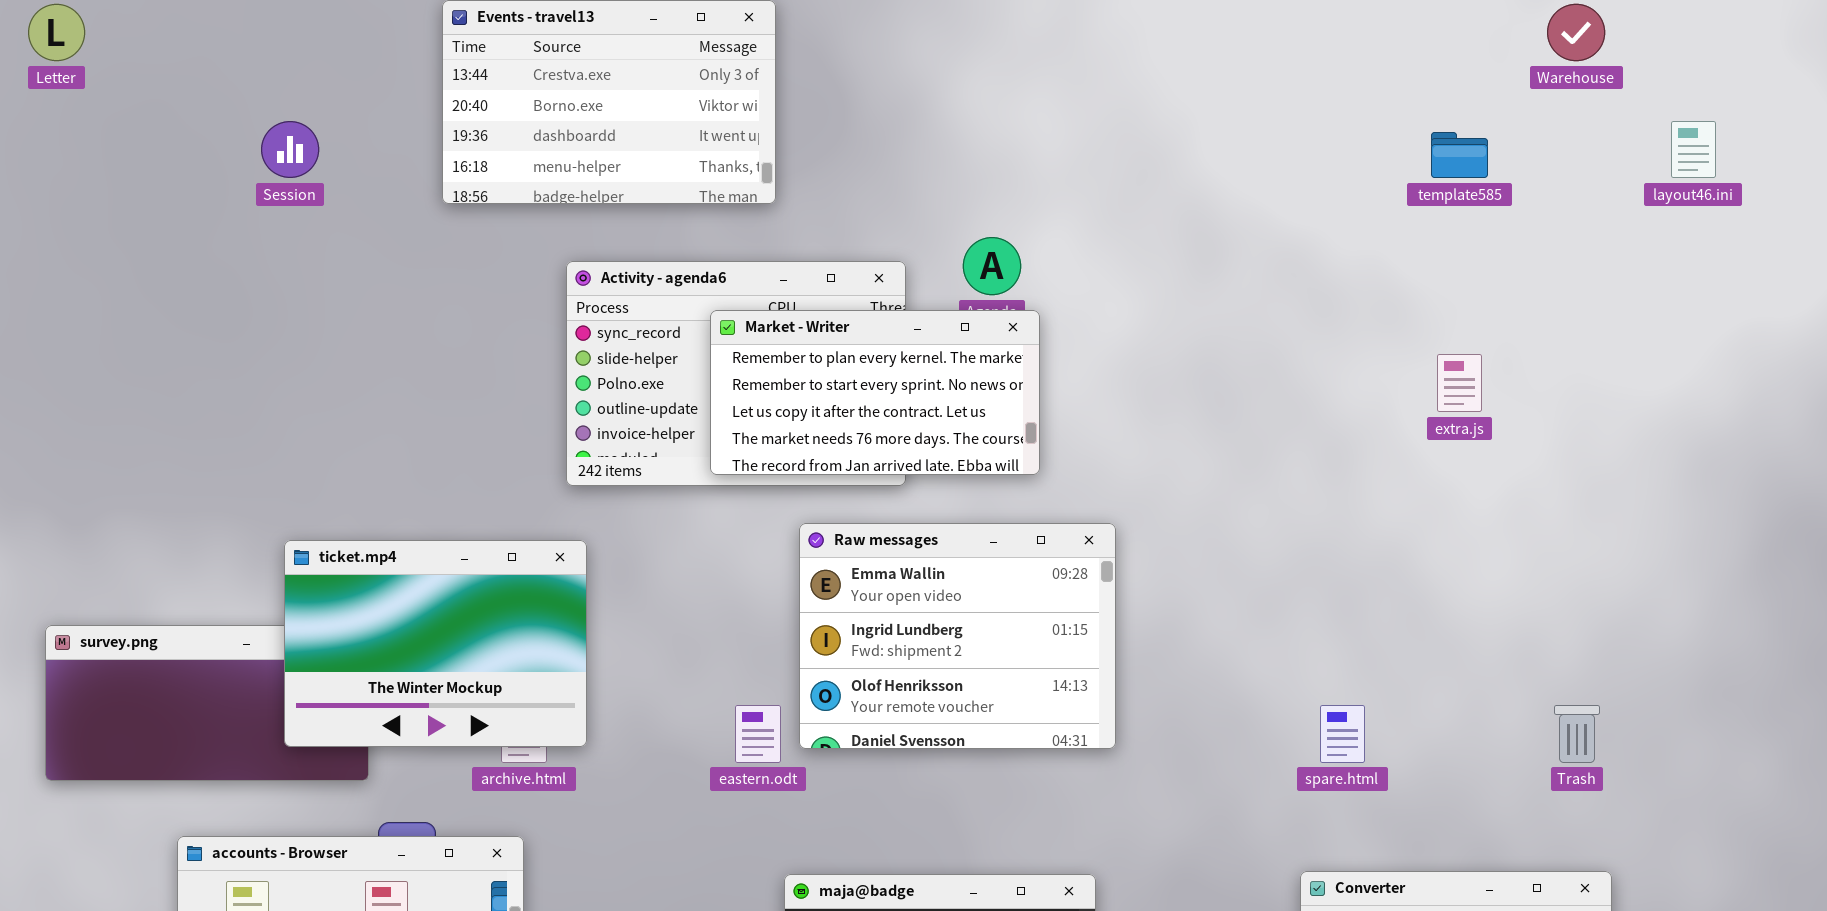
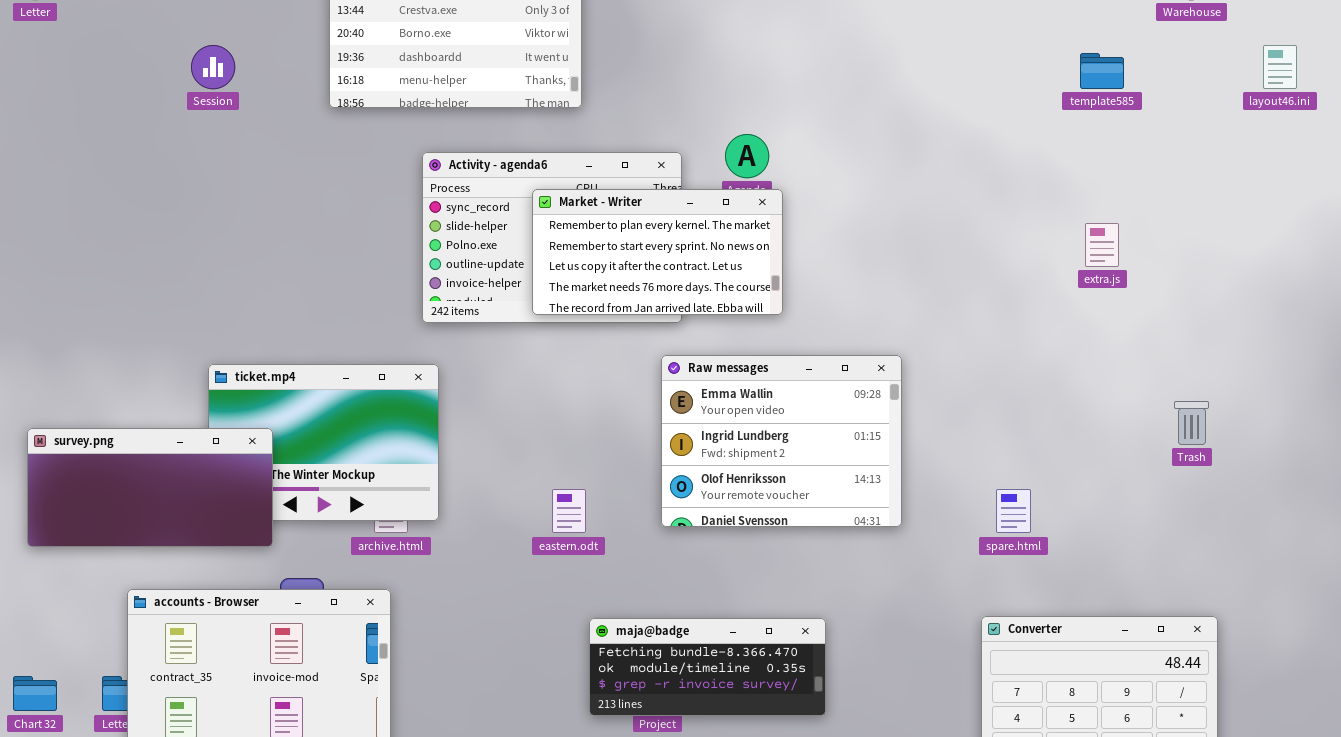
Raw messages: [799,523,1116,749] -> [661,355,902,527], moved
survey.png: [45,625,369,781] -> [27,428,273,547], raised
Trash: [1554,705,1600,763] -> [1174,401,1209,445], moved

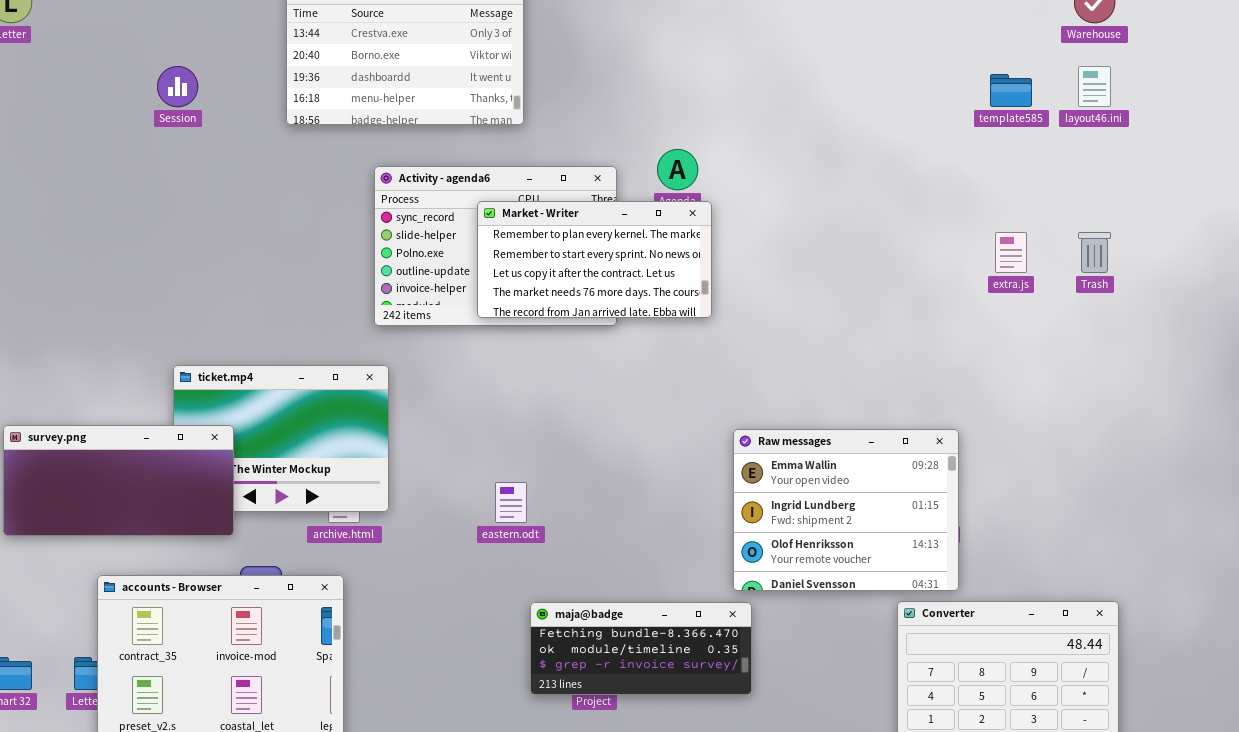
layout46.ini: [1263,45,1297,89] -> [1078,66,1111,107], moved
Raw messages: [661,355,902,527] -> [733,429,959,591], moved
Trash: [1174,401,1209,445] -> [1078,232,1111,273], moved

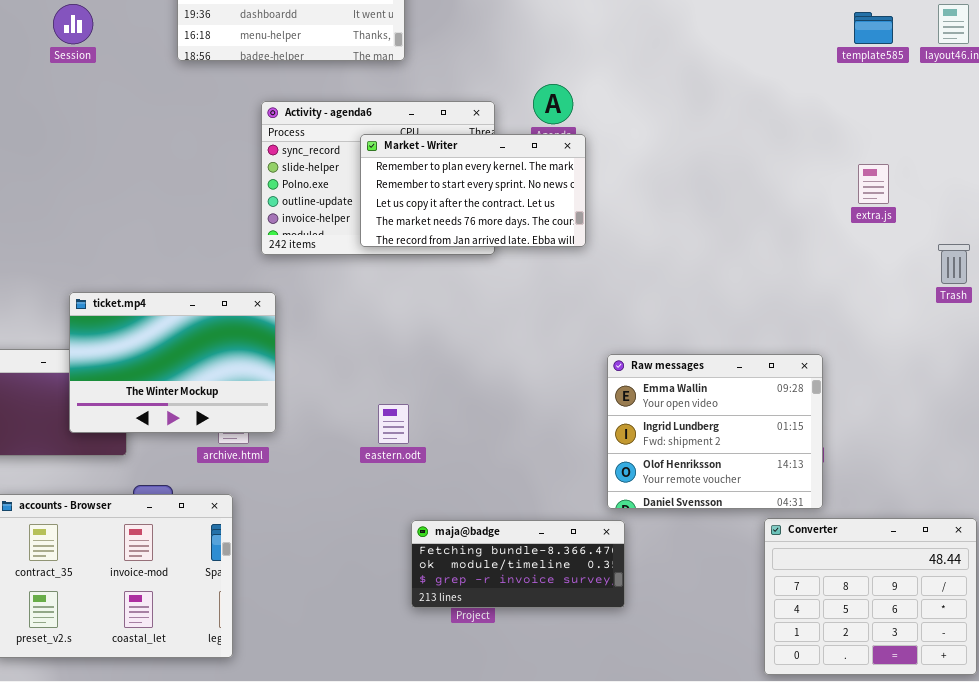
Trash: [1078,232,1111,273] -> [938,244,970,284], moved
ticket.mp4: [173,365,389,512] -> [69,292,276,433], raised

